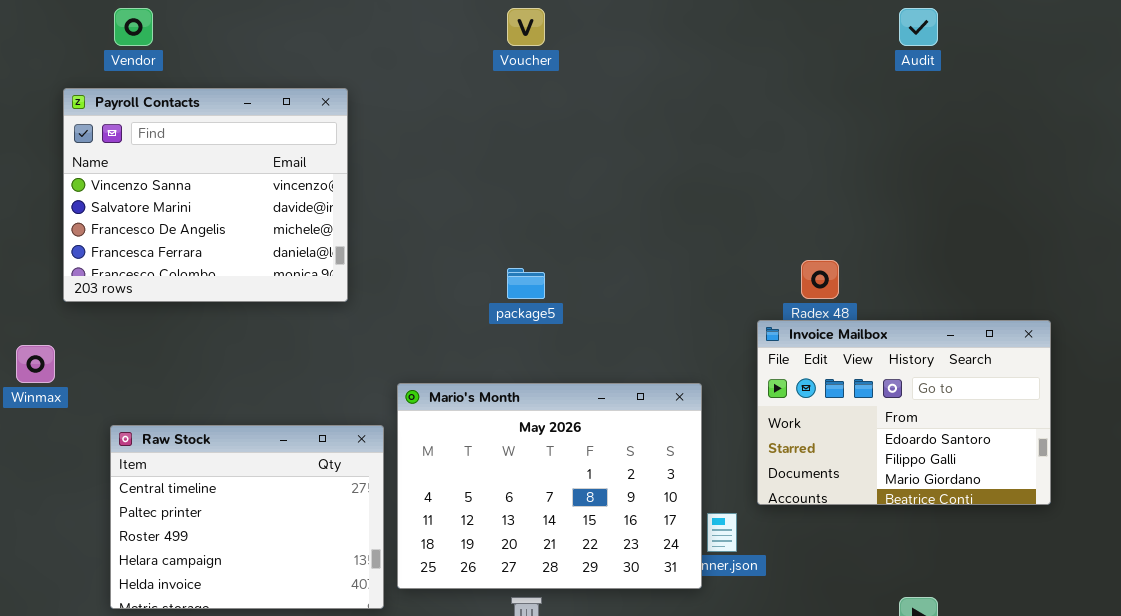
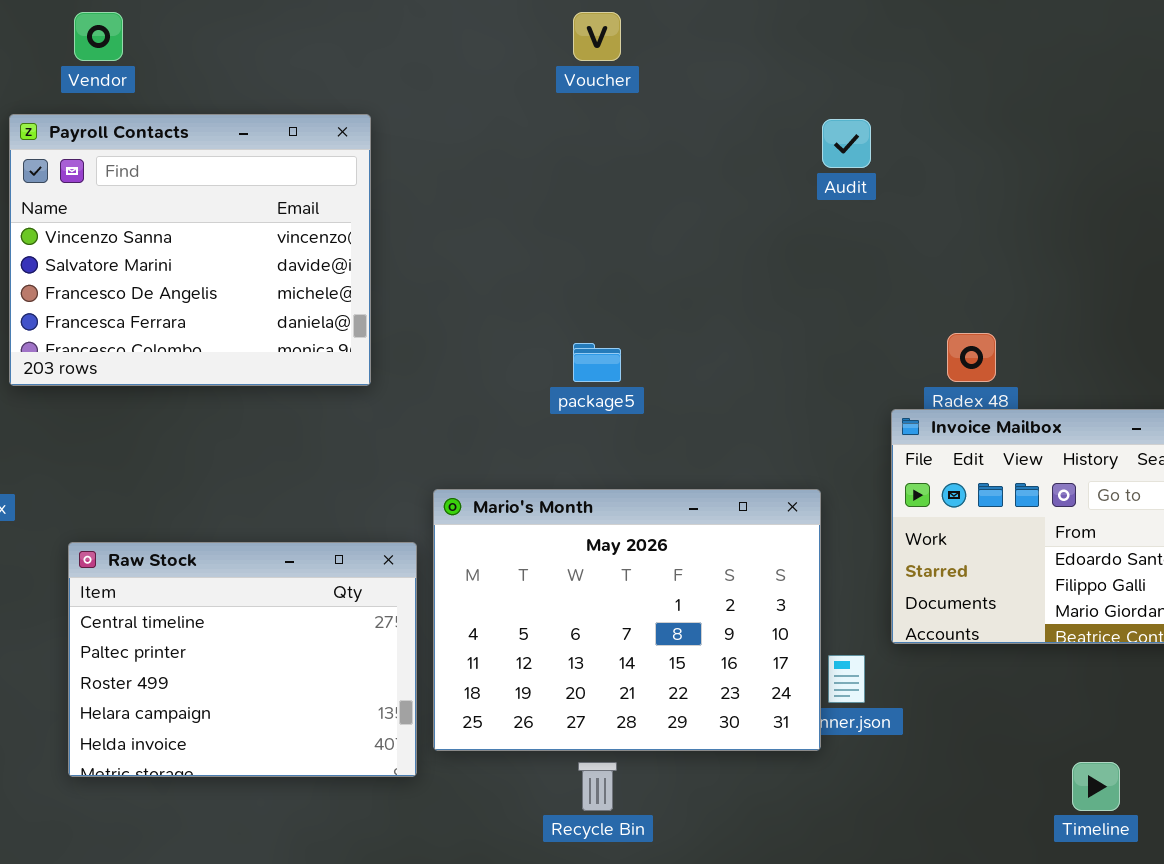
Audit: [899,8,938,46] -> [822,119,871,168], moved

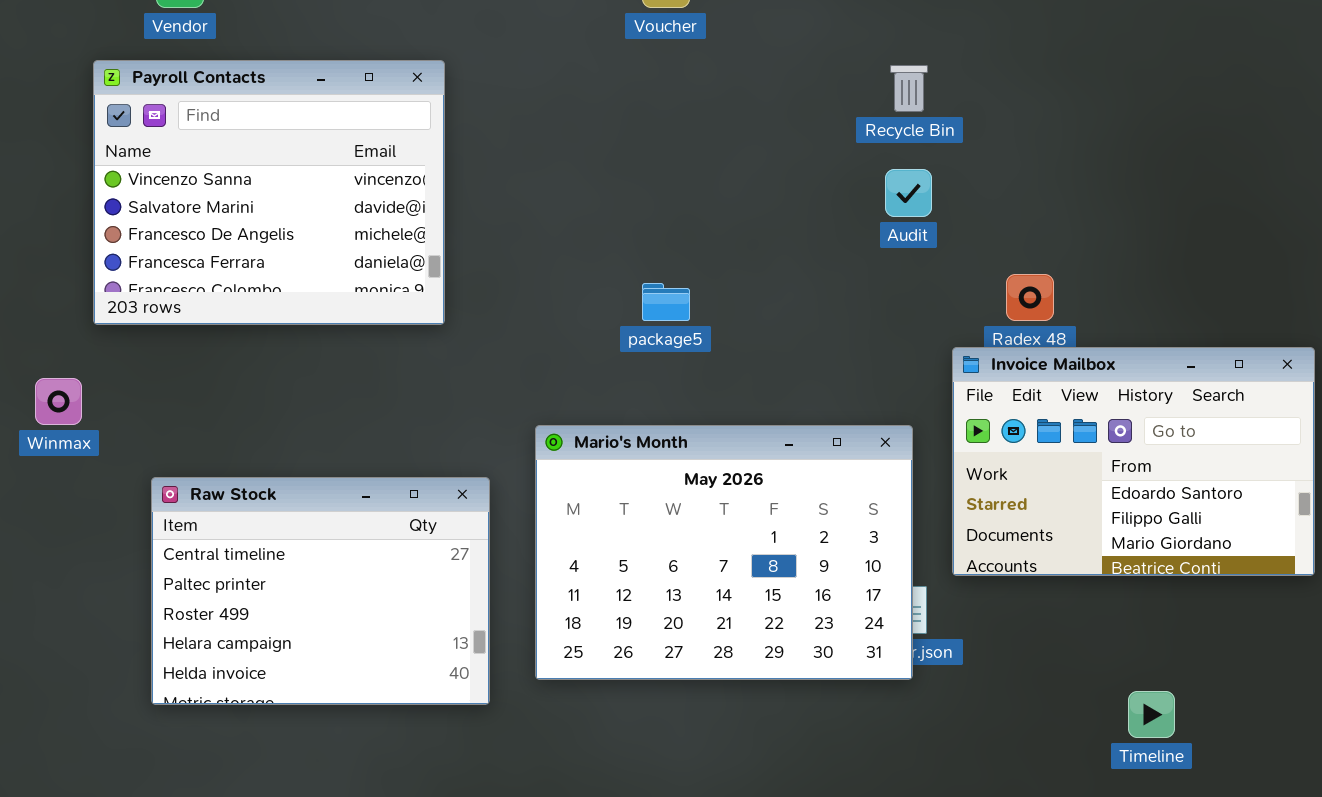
Audit: [822,119,871,168] -> [885,169,932,217], moved
Mario's Month: [433,489,821,751] -> [535,425,913,680], moved
Recycle Bin: [578,762,617,811] -> [890,65,928,112], moved

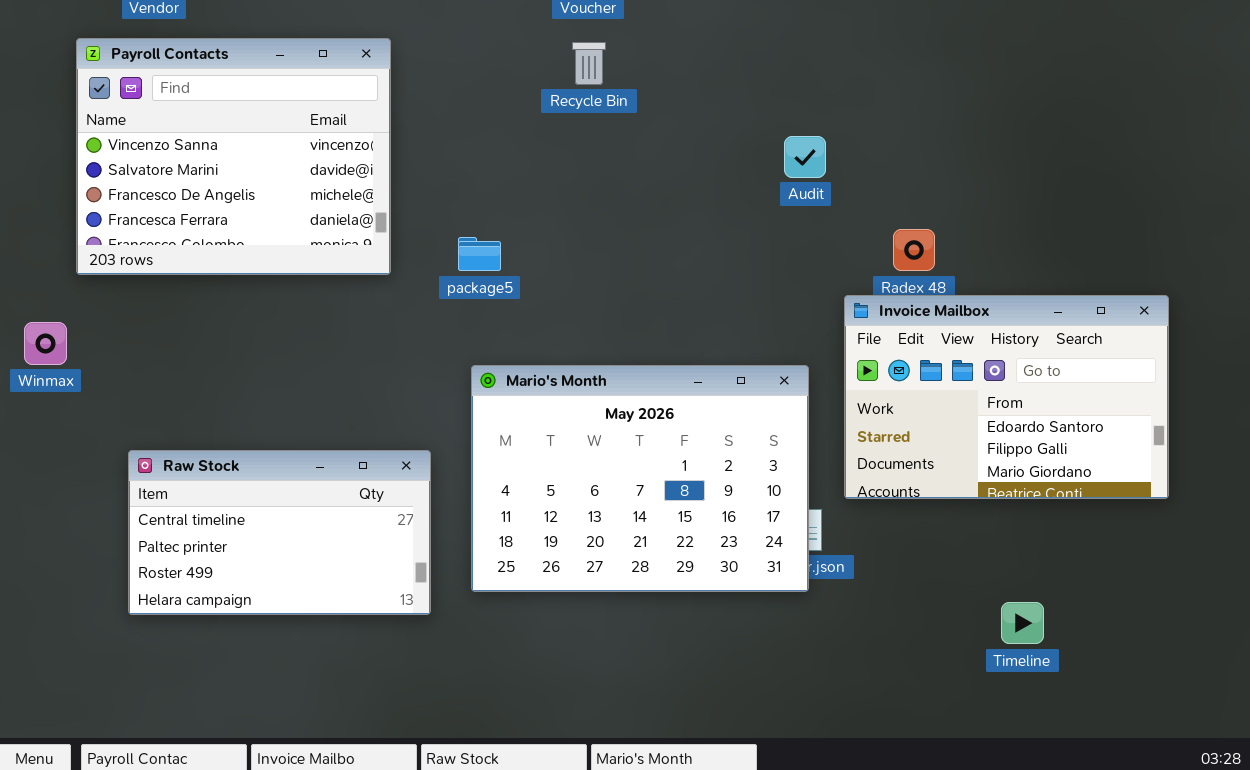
Recycle Bin: [890,65,928,112] -> [572,42,606,85], moved
package5: [642,283,690,321] -> [458,237,501,271], moved
Raw Stock: [151,477,490,705] -> [128,450,431,615], resized

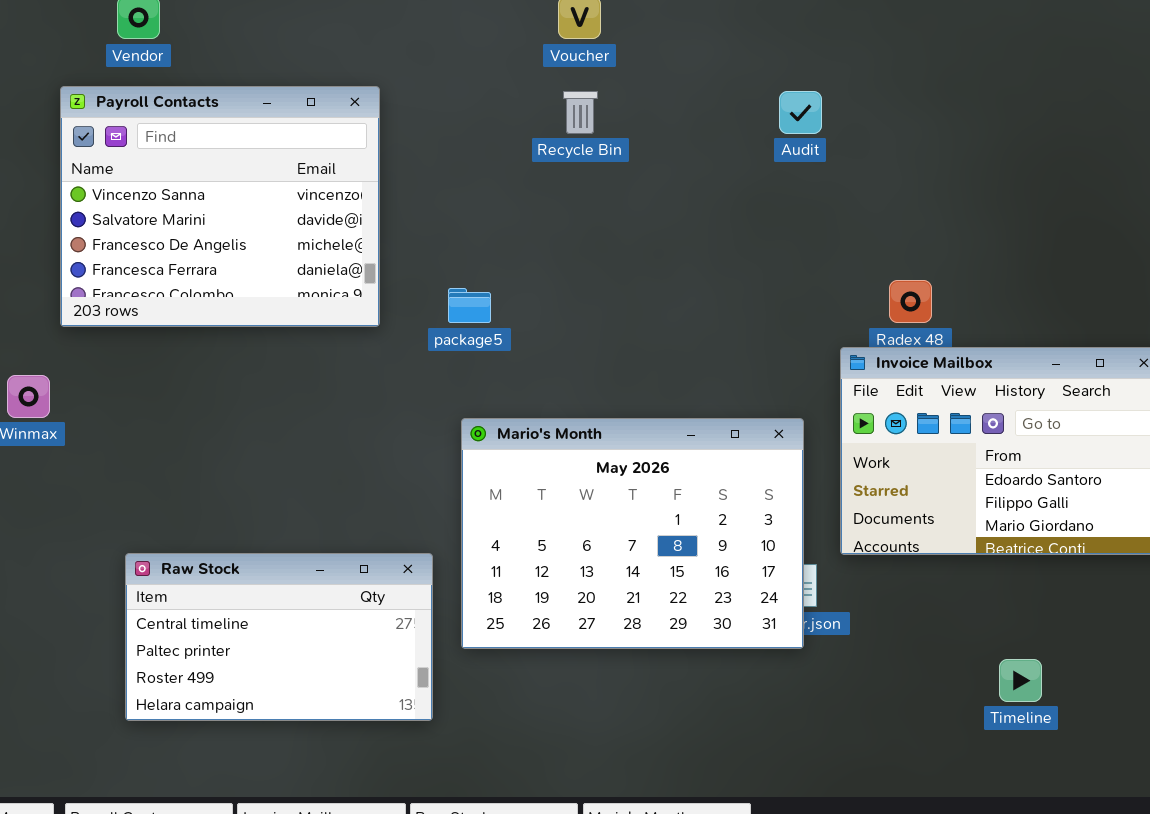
Audit: [784,136,826,178] -> [779,91,822,134], moved
Raw Stock: [128,450,431,615] -> [125,553,433,721], moved

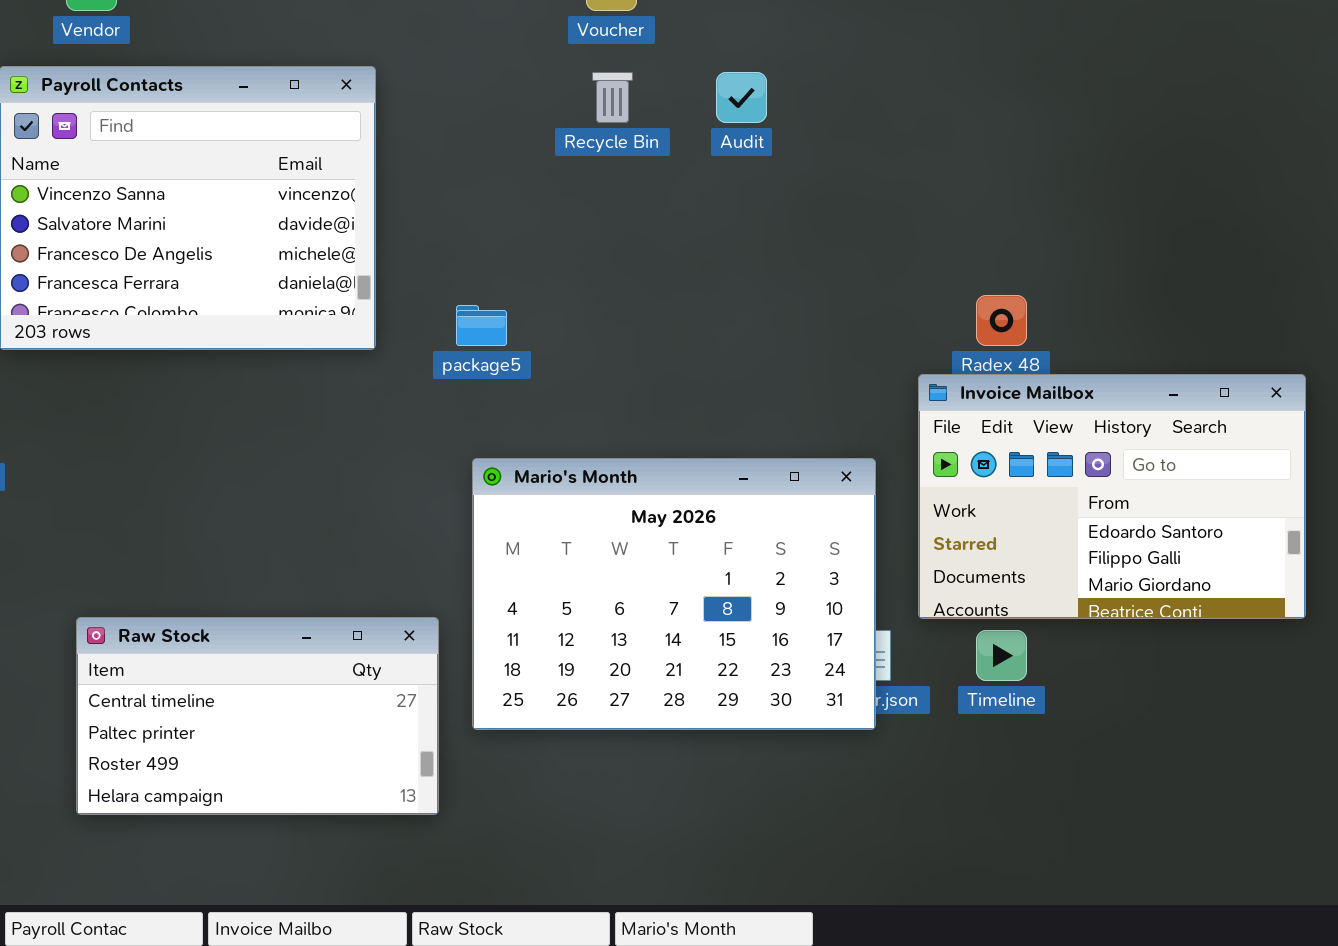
Audit: [779,91,822,134] -> [716,72,767,123], moved
Timeline: [999,659,1042,702] -> [976,630,1027,681], moved

